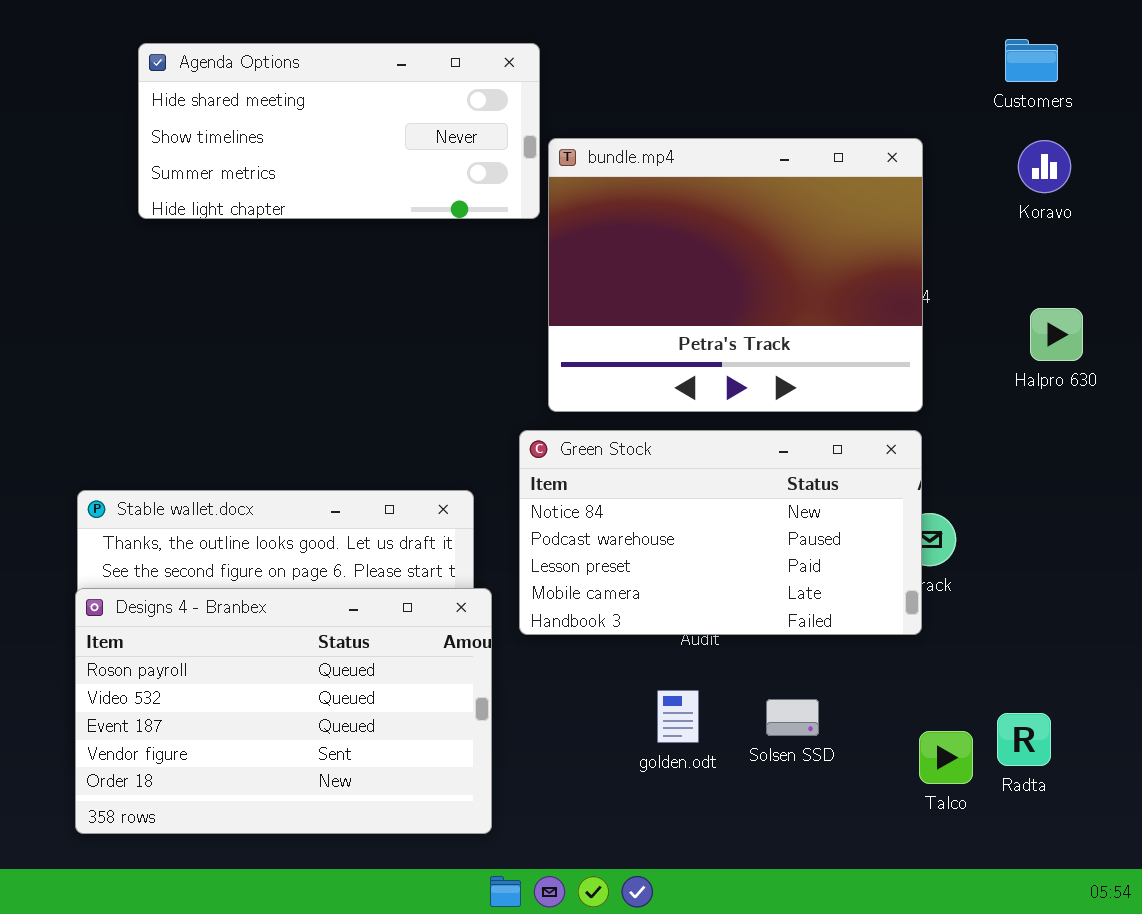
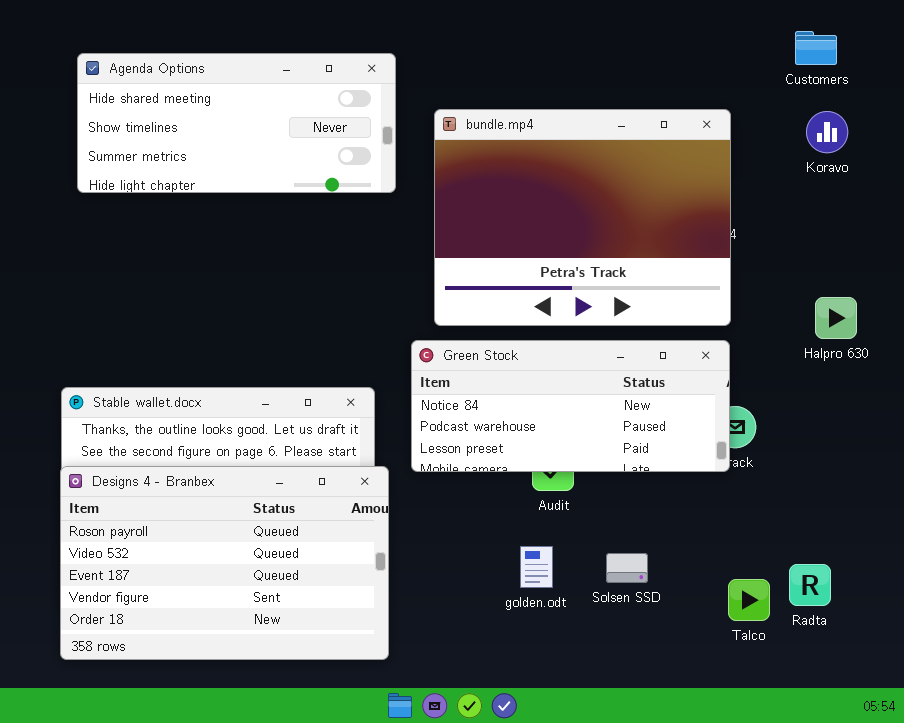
Agenda Options: [138,43,540,219] -> [77,53,396,193], moved
Halpro 630: [1030,308,1083,361] -> [815,297,857,339], moved
Green Stock: [519,430,922,635] -> [411,340,730,472], resized

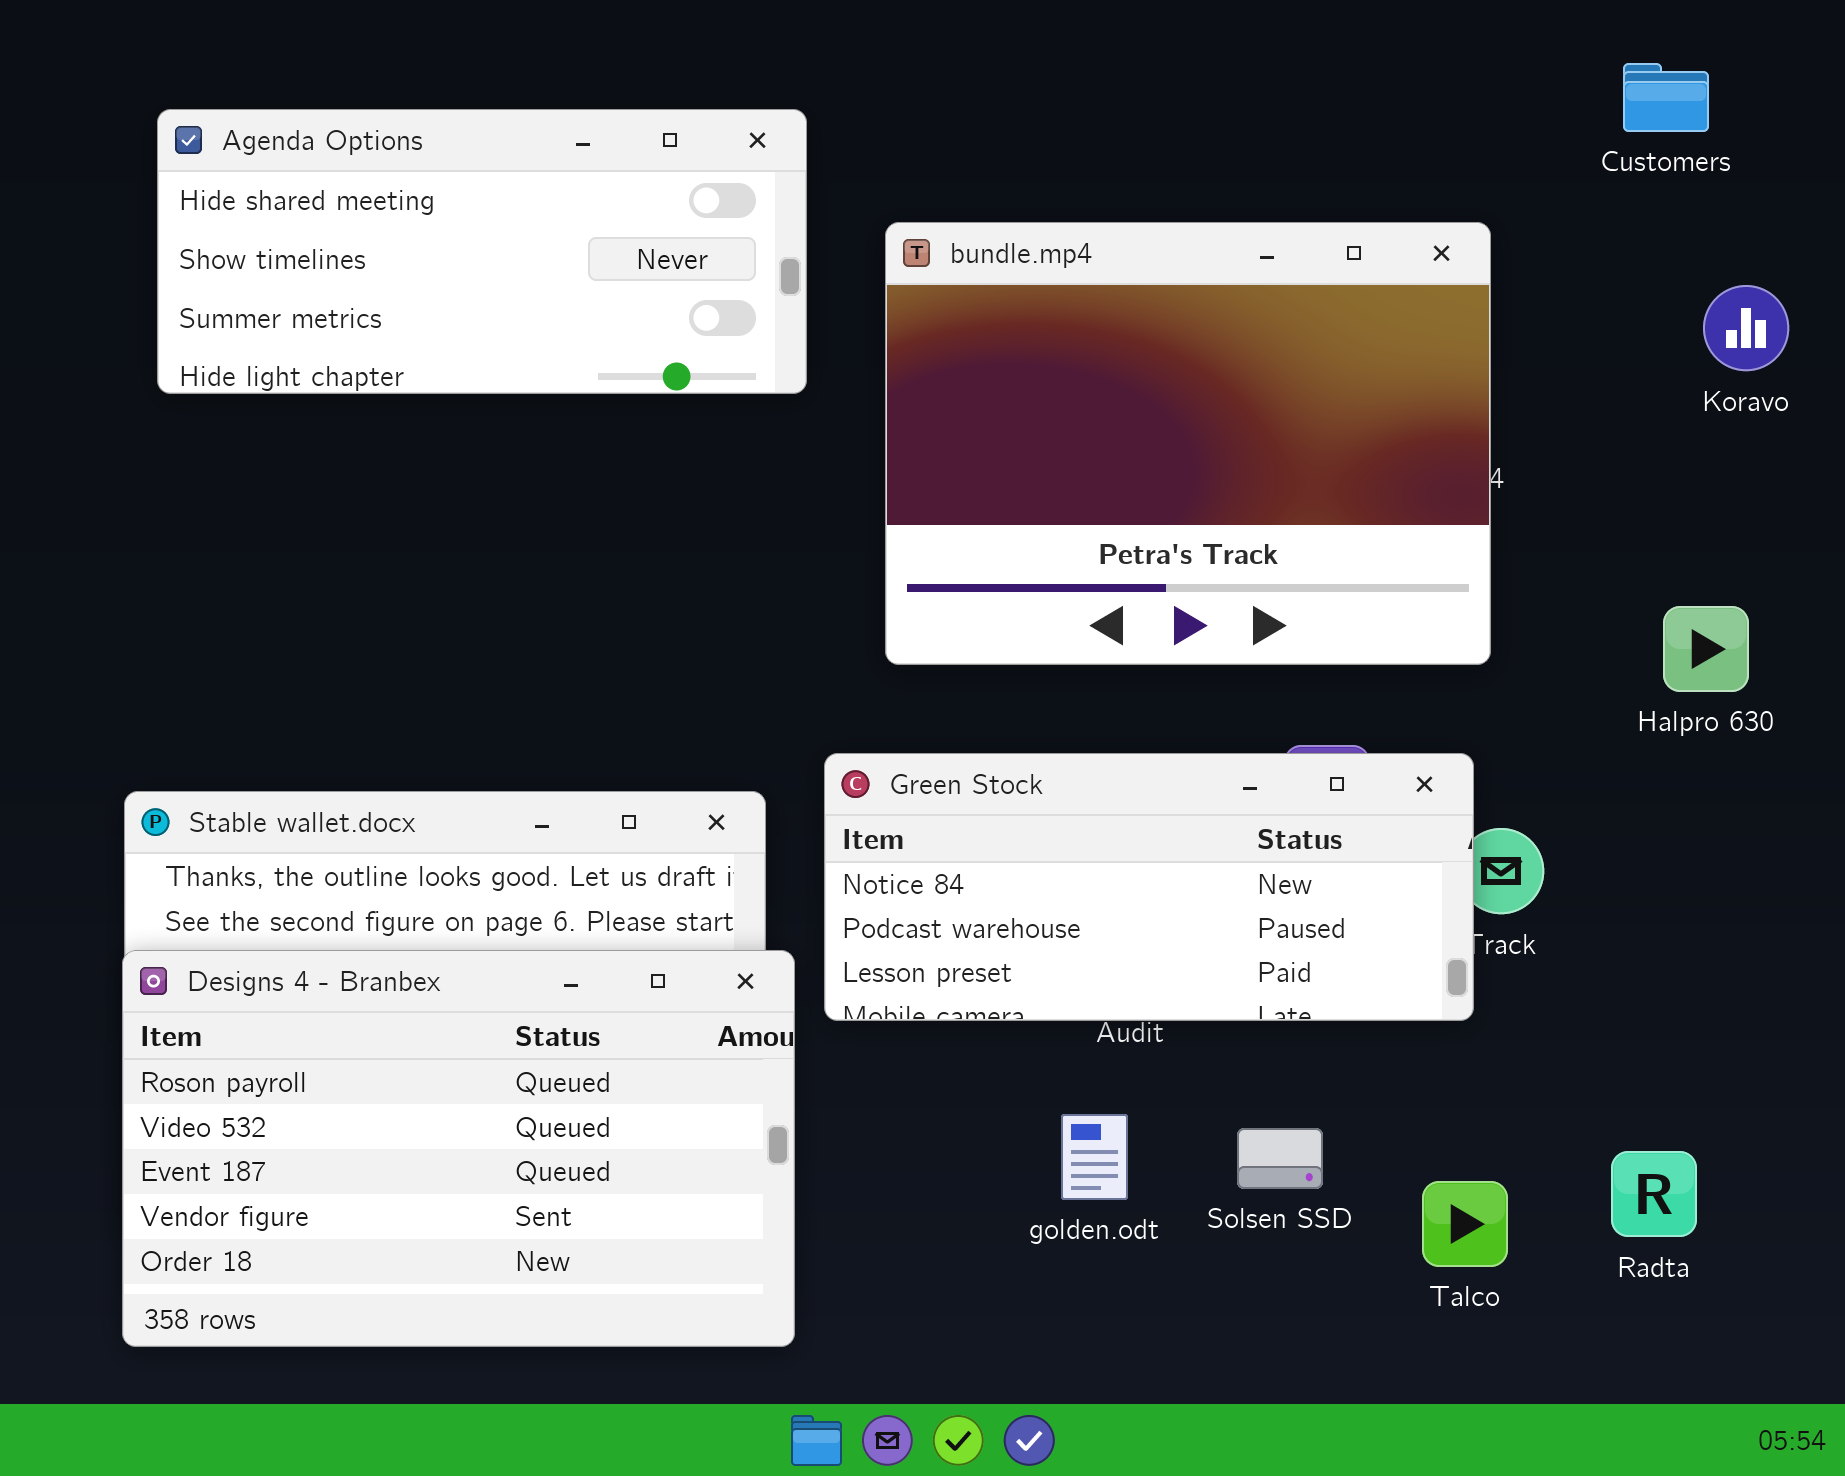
Koravo: [806,111,848,153] -> [1703,285,1789,371], moved
Green Stock: [411,340,730,472] -> [824,753,1474,1021], moved
Talco: [728,579,770,621] -> [1422,1181,1508,1267], moved

